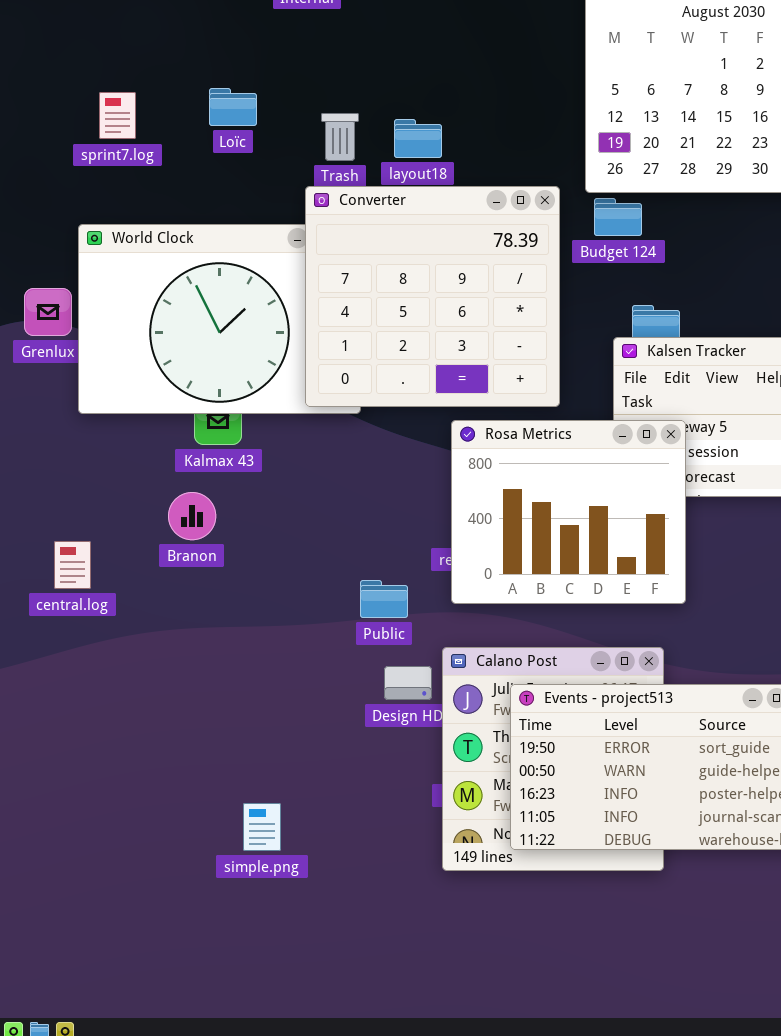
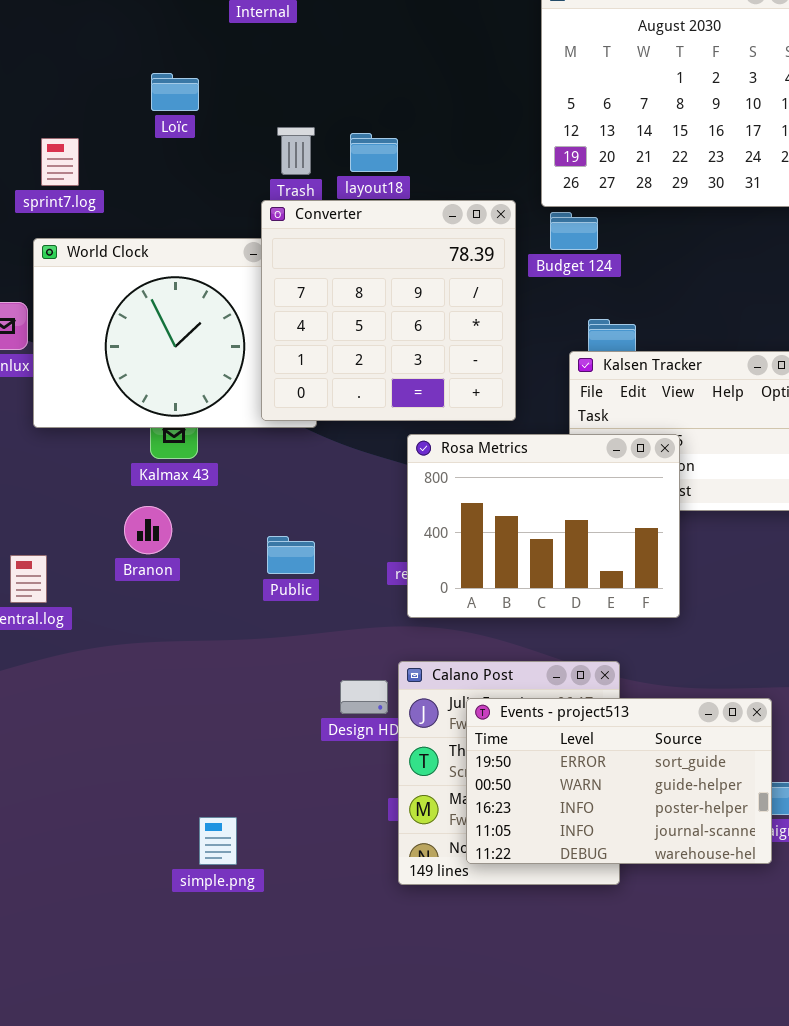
Loïc: [209,88,257,126] -> [151,73,199,111], moved
sprint7.log: [99,92,136,139] -> [41,138,79,186], moved
Rosa Metrics: [451,420,686,604] -> [407,434,680,618], resized
Public: [360,580,408,618] -> [267,536,315,574], moved

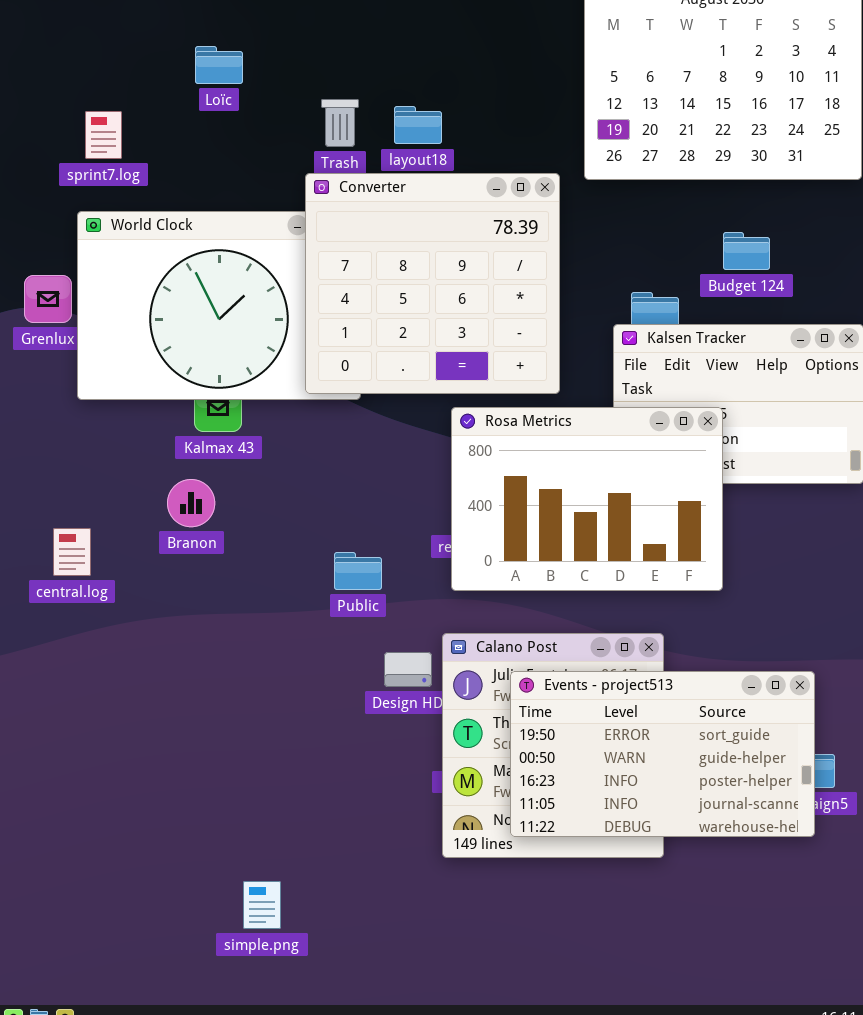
Budget 124: [550,212,598,250] -> [723,232,770,270], moved
Public: [267,536,315,574] -> [334,552,382,590], moved
simple.png: [199,817,237,865] -> [243,881,281,929], moved

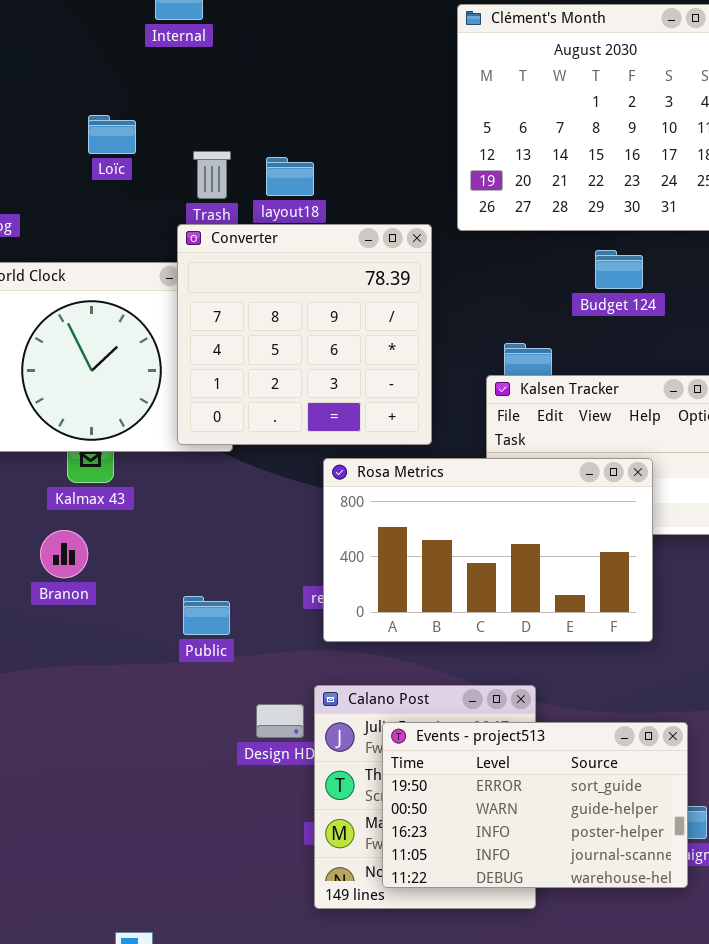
Loïc: [195,46,243,84] -> [88,115,136,154], moved
Budget 124: [723,232,770,270] -> [595,250,643,289], moved
Rosa Metrics: [451,407,723,591] -> [323,458,653,642], resized
Public: [334,552,382,590] -> [183,596,230,635], moved

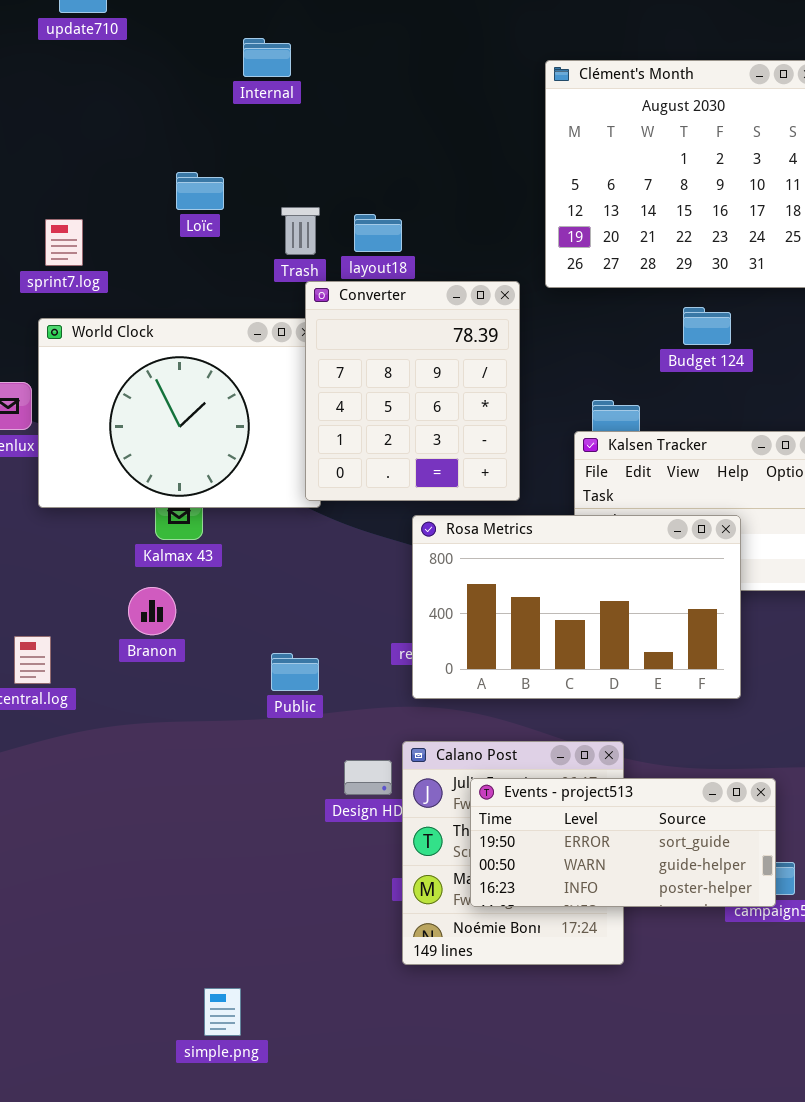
Converter: [177,224,432,445] -> [305,281,520,501], resized
Events - project513: [382,722,688,888] -> [470,778,776,907], resized

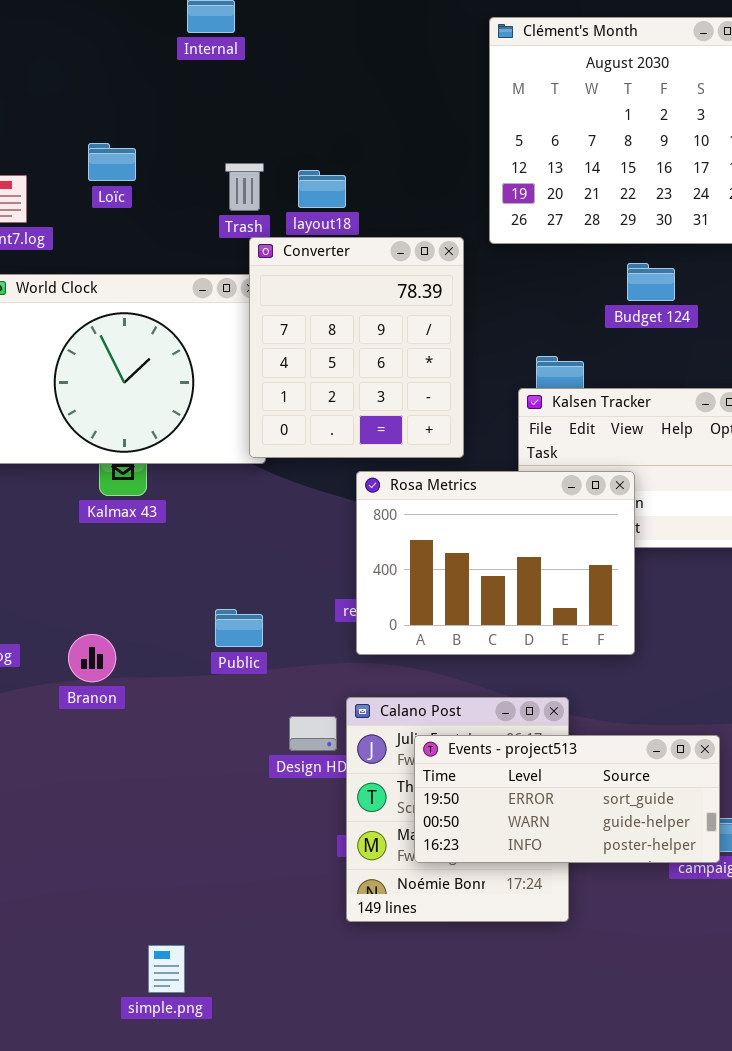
Loïc: [176,172,224,210] -> [88,143,136,181], moved
Rosa Metrics: [412,515,741,699] -> [356,471,635,655], resized
Branon: [128,587,176,635] -> [68,634,116,682], moved

